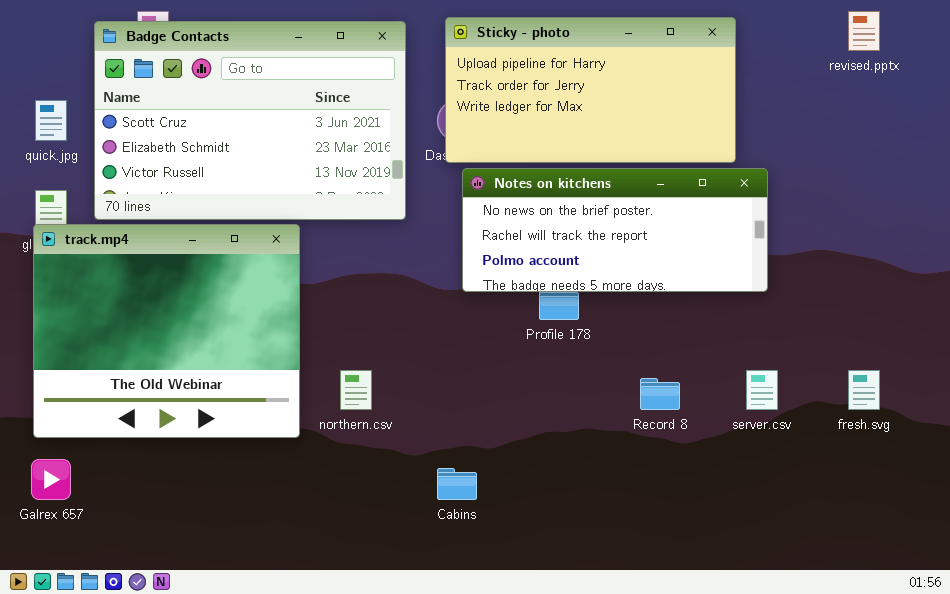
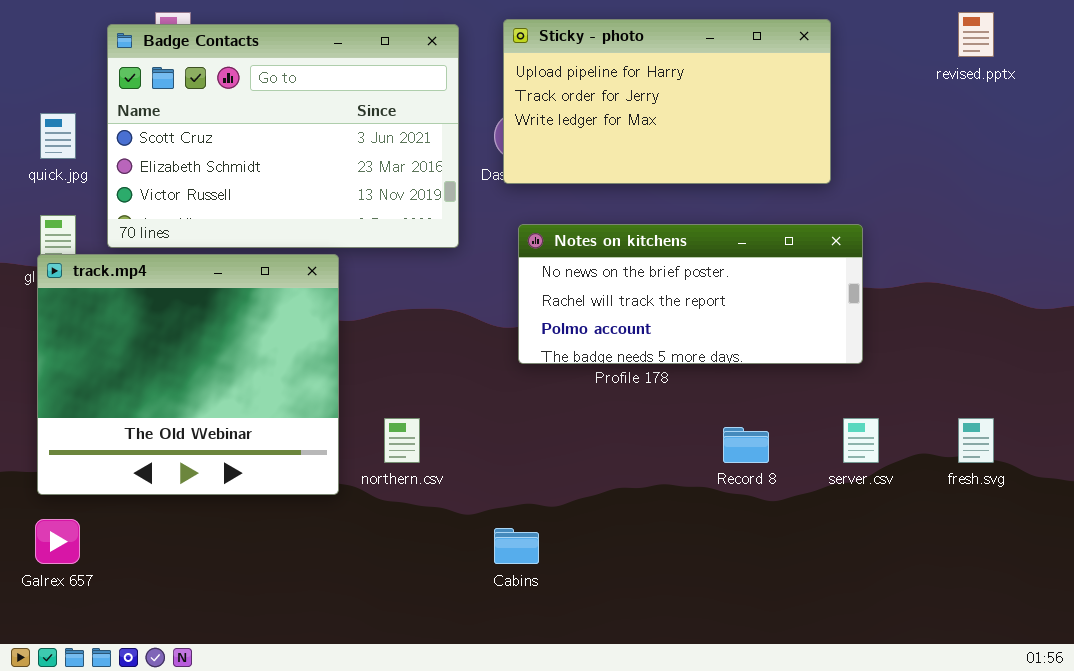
Notes on kitchens: [462,168,768,292] -> [518,224,863,364], moved

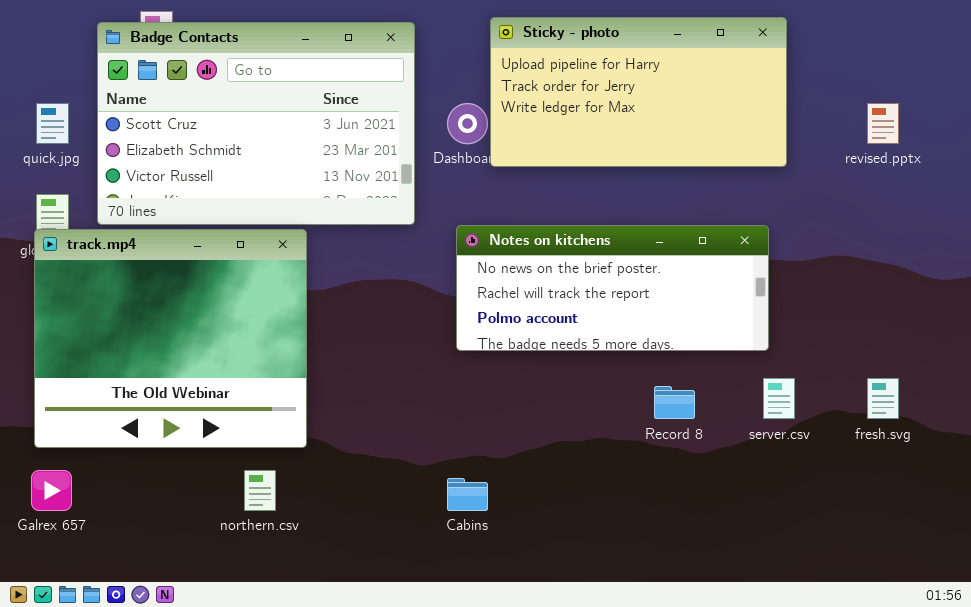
revised.pptx: [958,12,994,57] -> [867,103,899,144], moved
Sticky - photo: [503,19,831,184] -> [490,17,787,167], moved
Notes on kitchens: [518,224,863,364] -> [456,225,769,351], moved
northern.csv: [384,418,420,463] -> [244,470,276,511], moved

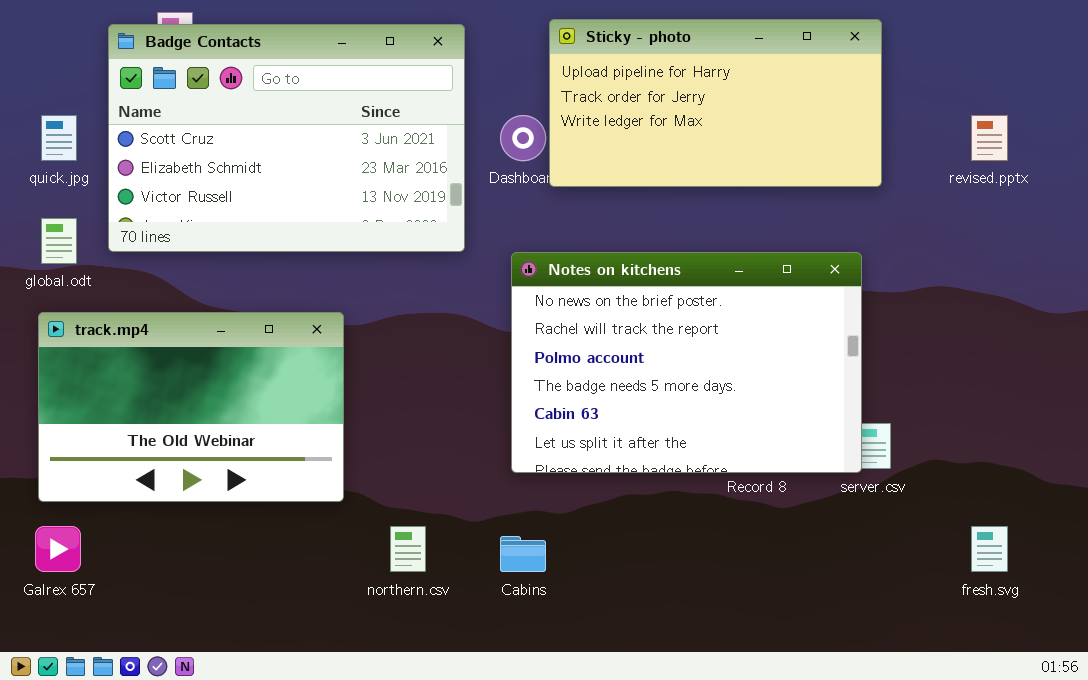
Notes on kitchens: [456,225,769,351] -> [511,252,862,473], resized
track.mp4: [34,229,307,448] -> [38,312,344,502], resized
fresh.svg: [867,378,899,419] -> [971,526,1008,572], moved
northern.csv: [244,470,276,511] -> [390,526,426,572], moved

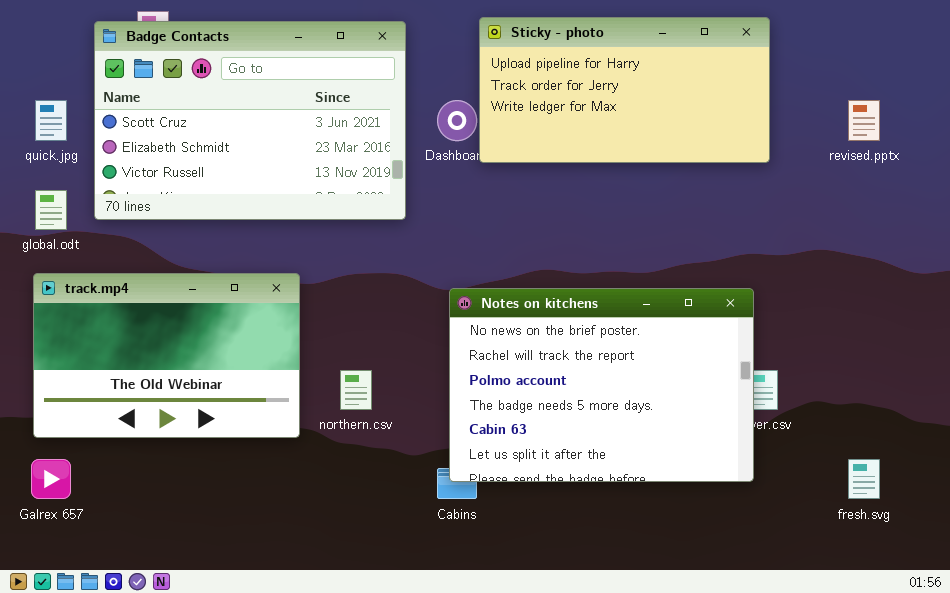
Notes on kitchens: [511,252,862,473] -> [449,288,754,482], moved
northern.csv: [390,526,426,572] -> [340,370,372,410], moved

